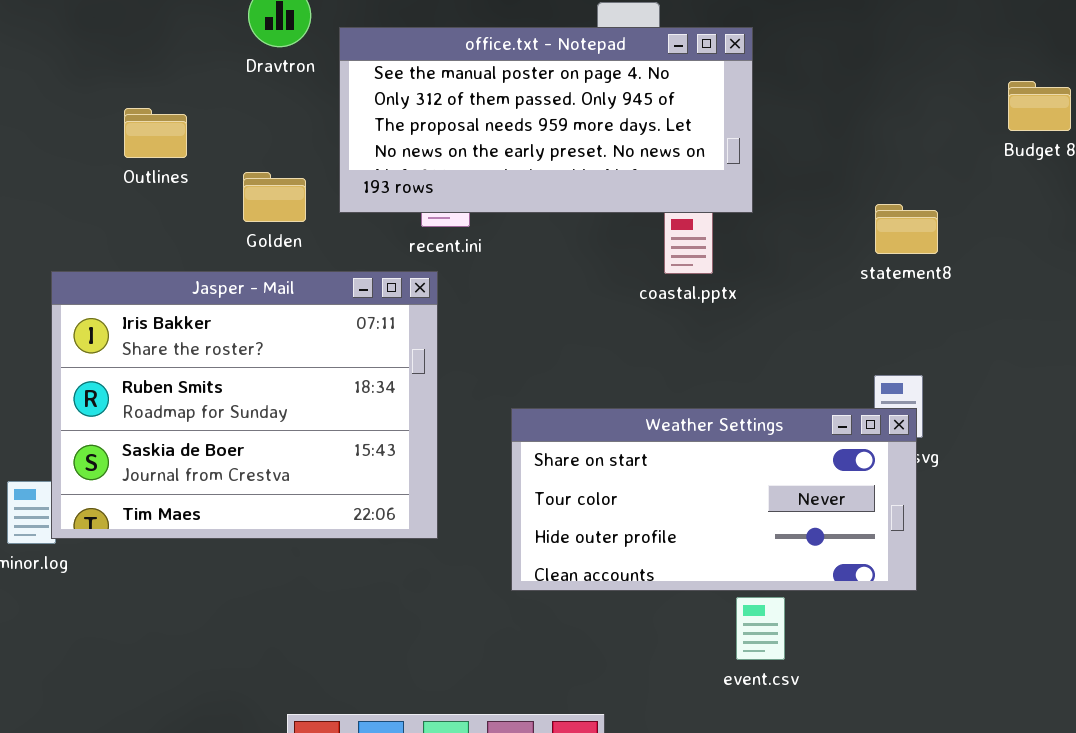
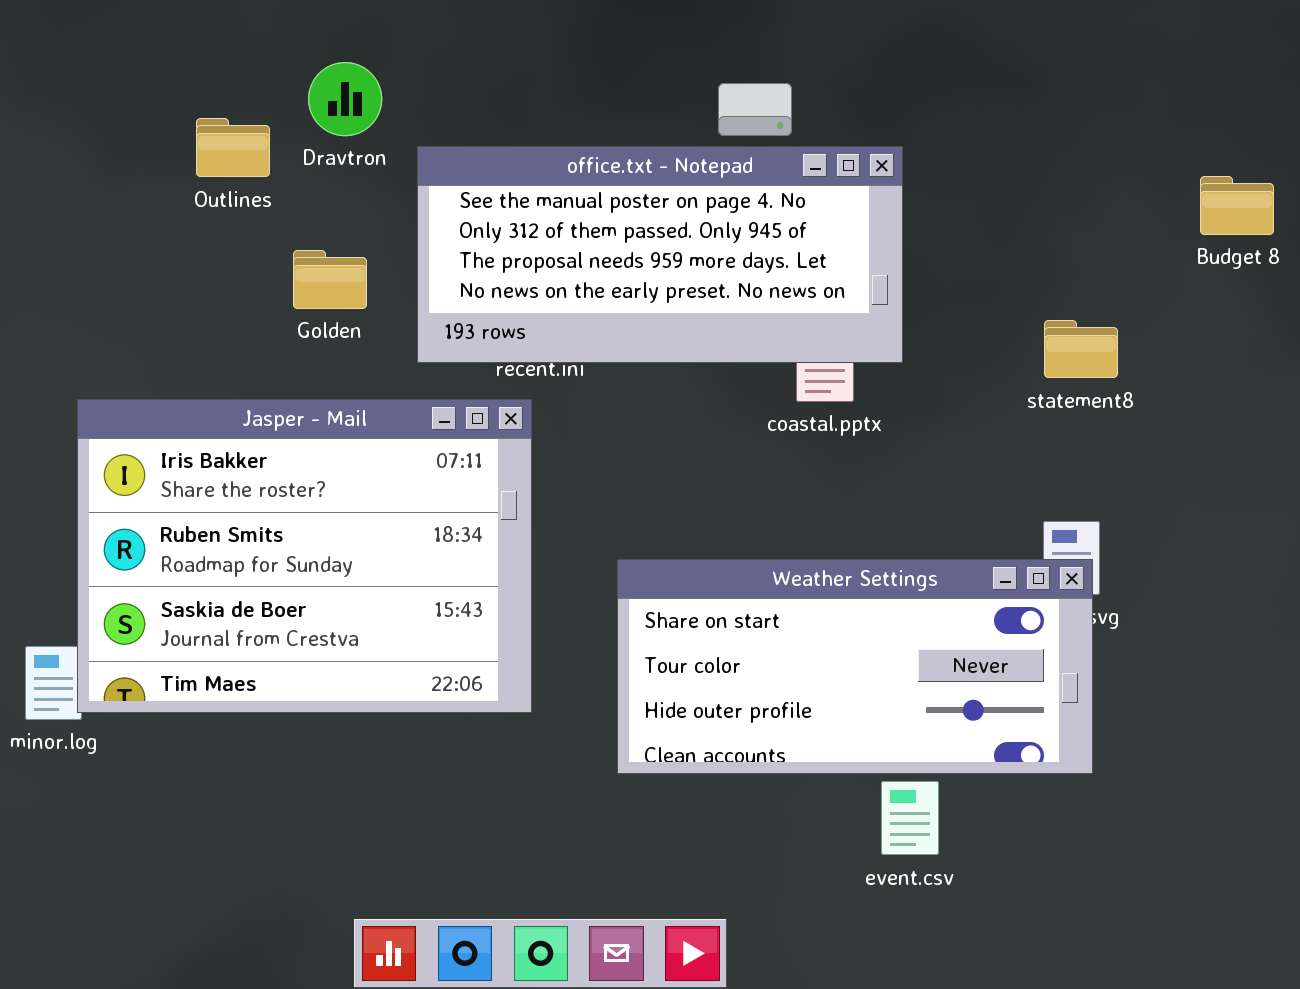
office.txt - Notepad: [339,27,753,213] -> [417,146,903,363], moved
Outlines: [124,108,187,158] -> [196,118,270,177], moved
Golden: [243,172,306,222] -> [293,250,367,309], moved

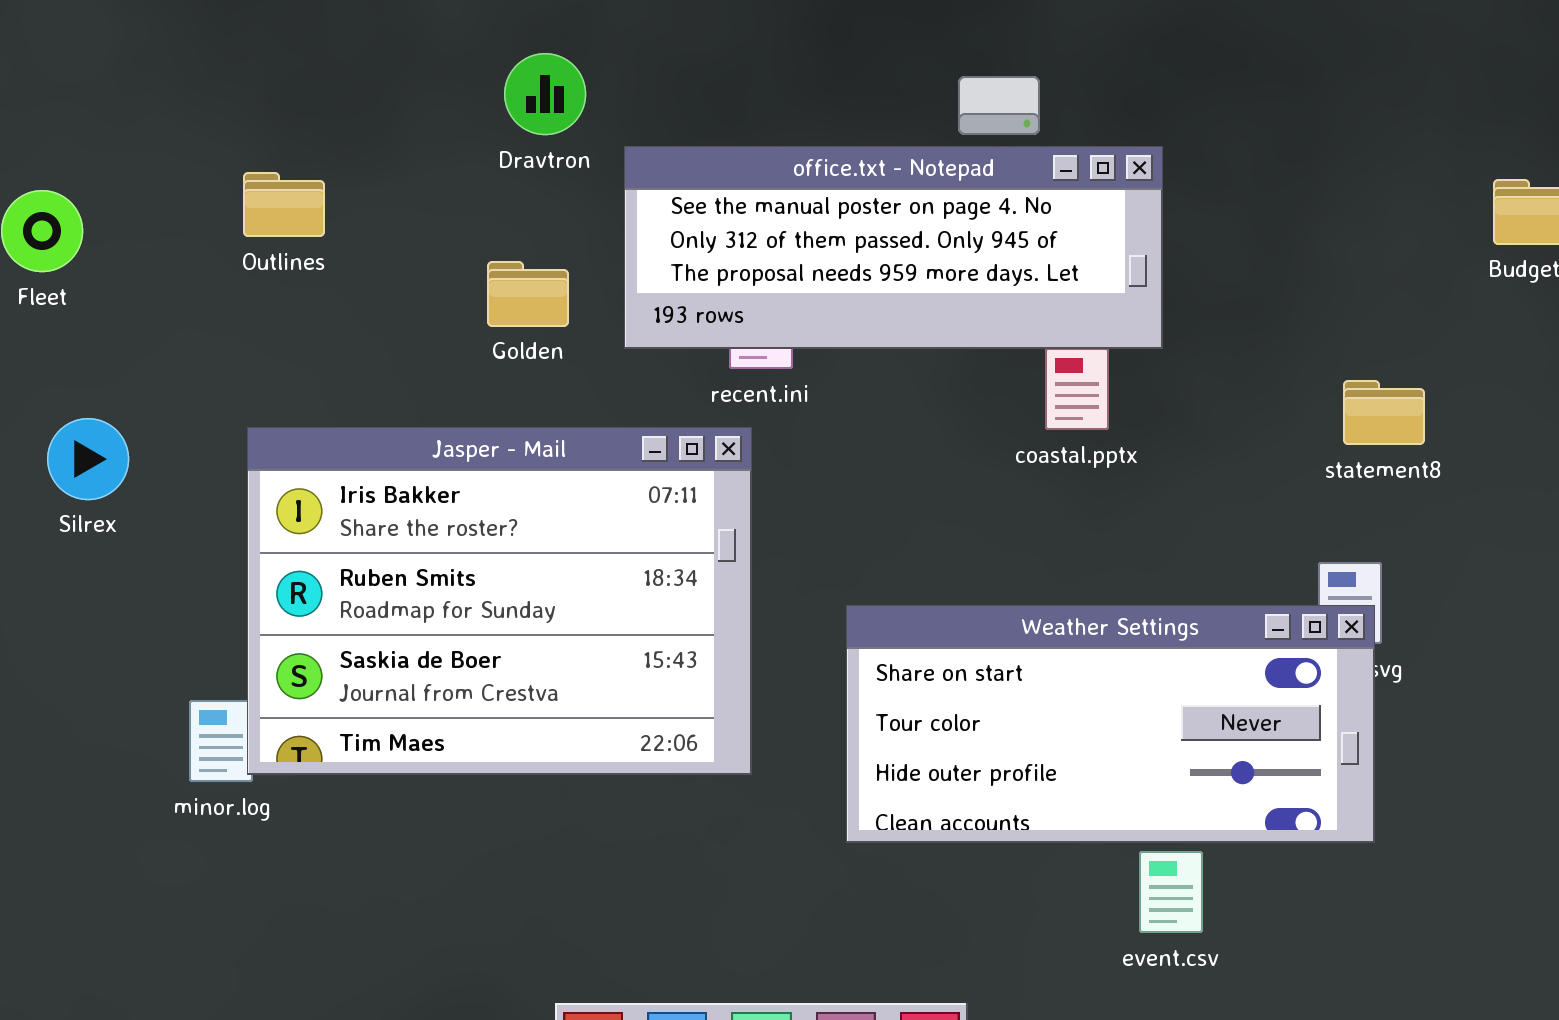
Outlines: [196,118,270,177] -> [243,172,325,237], moved
office.txt - Notepad: [417,146,903,363] -> [624,146,1163,349], resized
statement8: [1044,320,1118,378] -> [1343,380,1425,445], moved

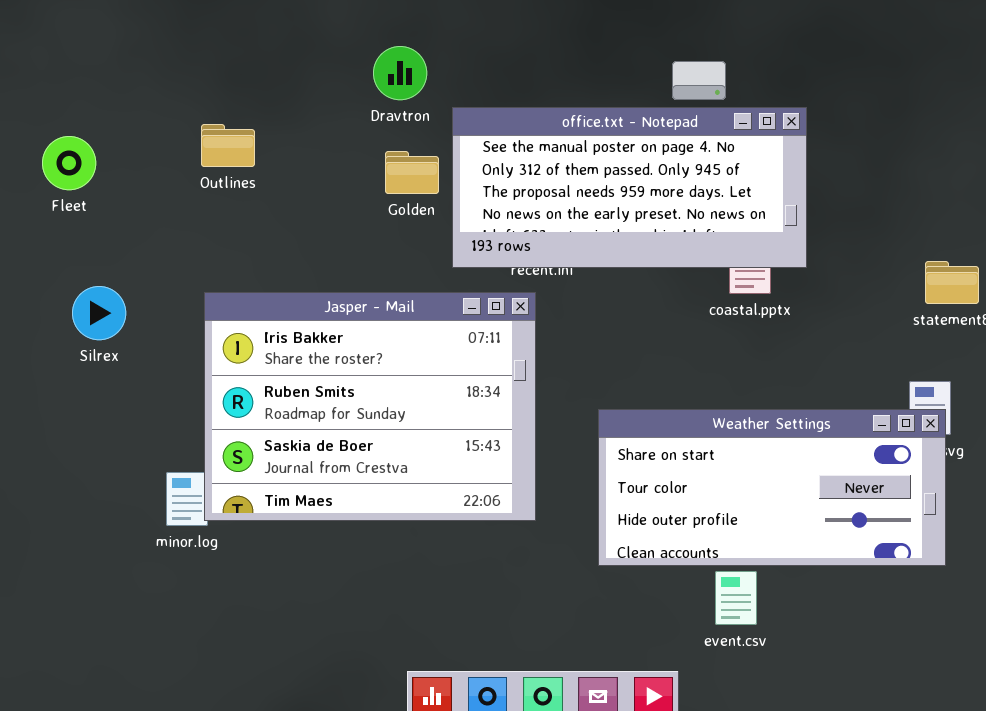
office.txt - Notepad: [624,146,1163,349] -> [452,107,807,268], resized
Golden: [487,261,569,327] -> [385,151,439,194], moved
event.csv: [1139,851,1203,933] -> [715,571,757,625], moved

